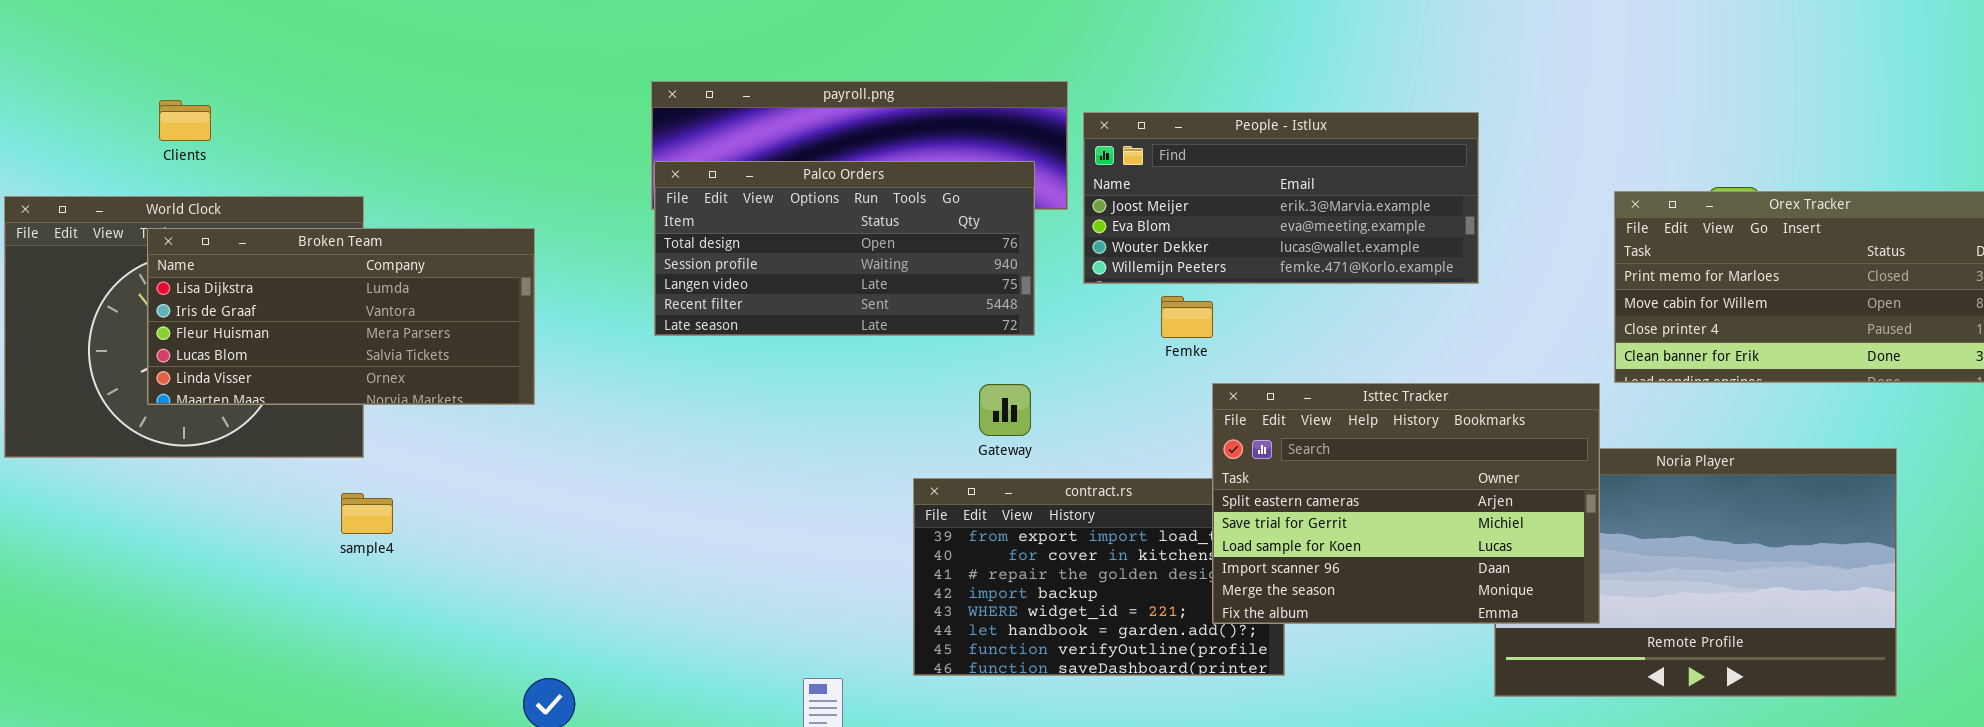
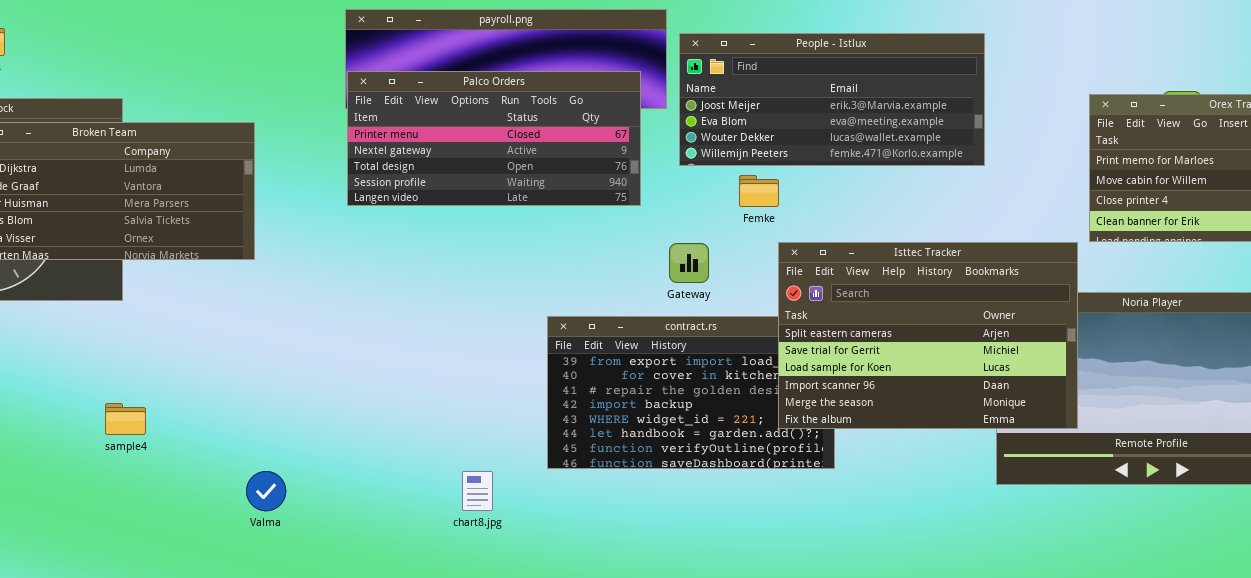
Palco Orders: [654,161,1035,336] -> [347,71,641,206], scrolled up 2 rows
Gateway: [979,384,1031,436] -> [669,243,709,283], moved
sample4: [341,493,393,534] -> [105,403,146,435], moved

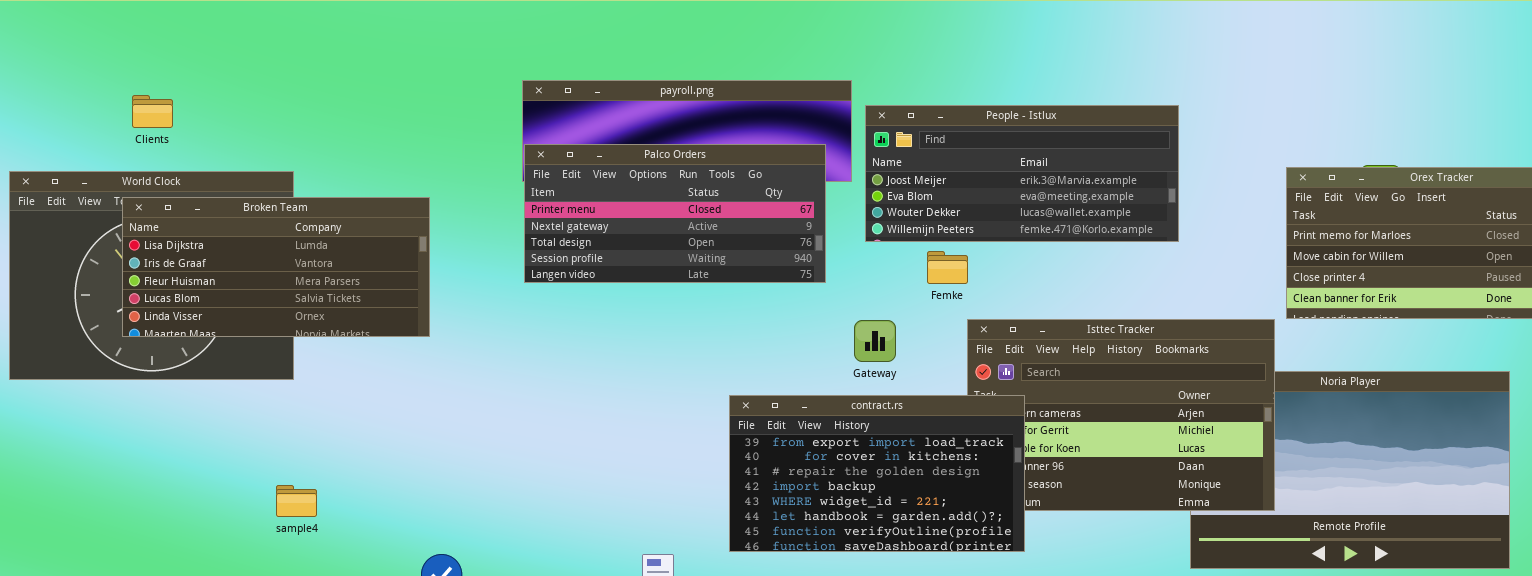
contract.rs: [547,316,835,469] -> [729,395,1025,552], raised

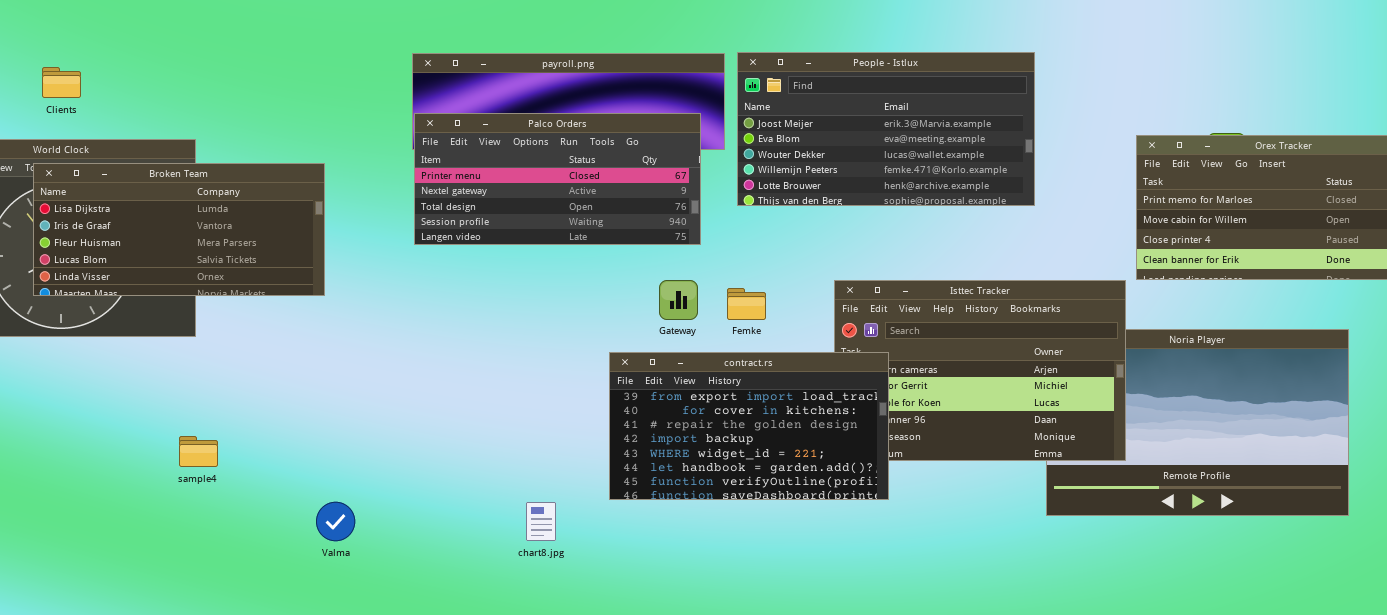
People - Istlux: [865,105,1179,242] -> [737,52,1035,206], resized
Femke: [927,251,968,284] -> [727,288,766,320], moved
Gateway: [854,320,896,362] -> [659,280,698,320], moved

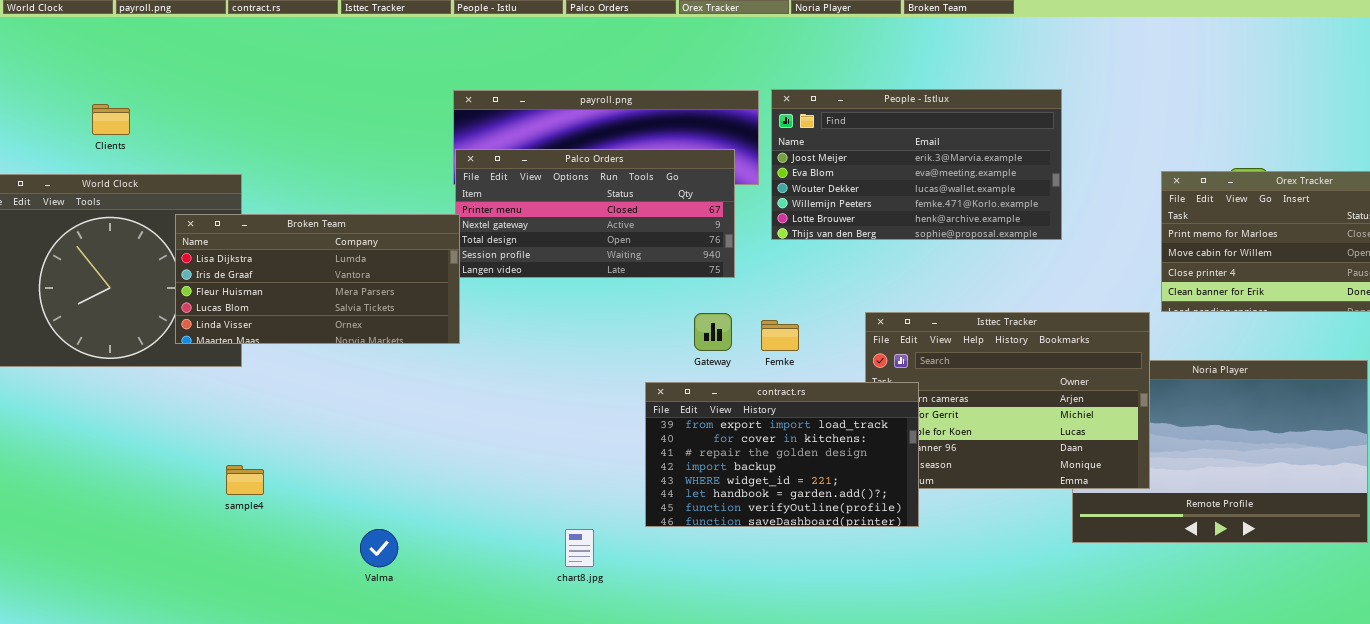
Broken Team: [33,163,325,296] -> [175,214,460,344], moved

